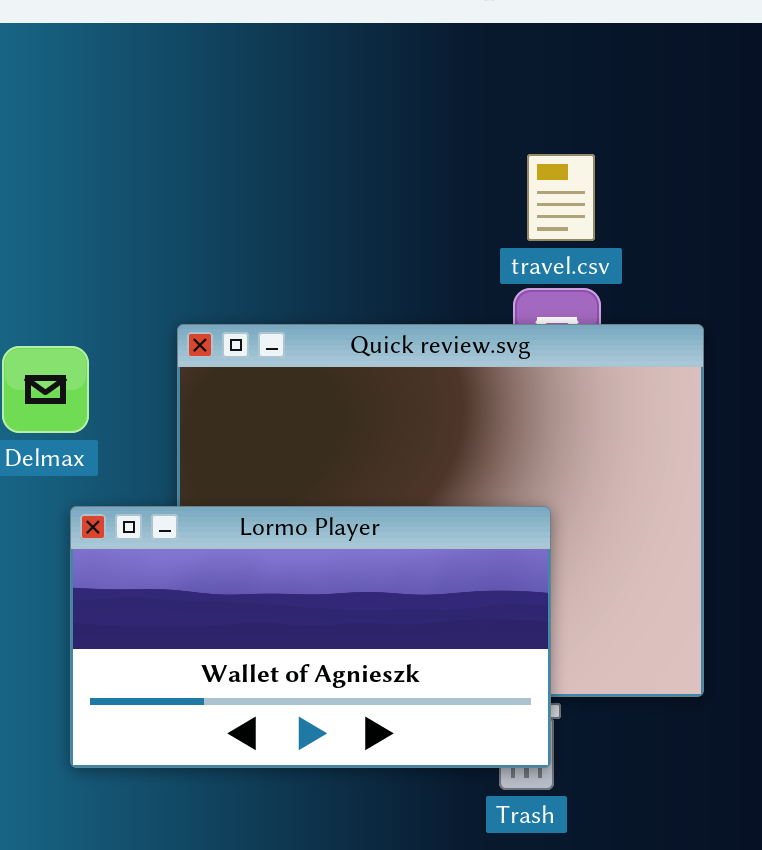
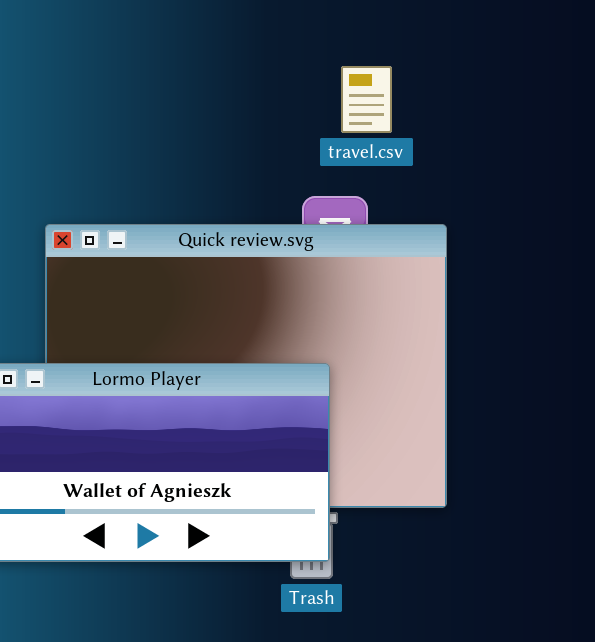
travel.csv: [527,154,595,241] -> [341,66,392,133], moved

